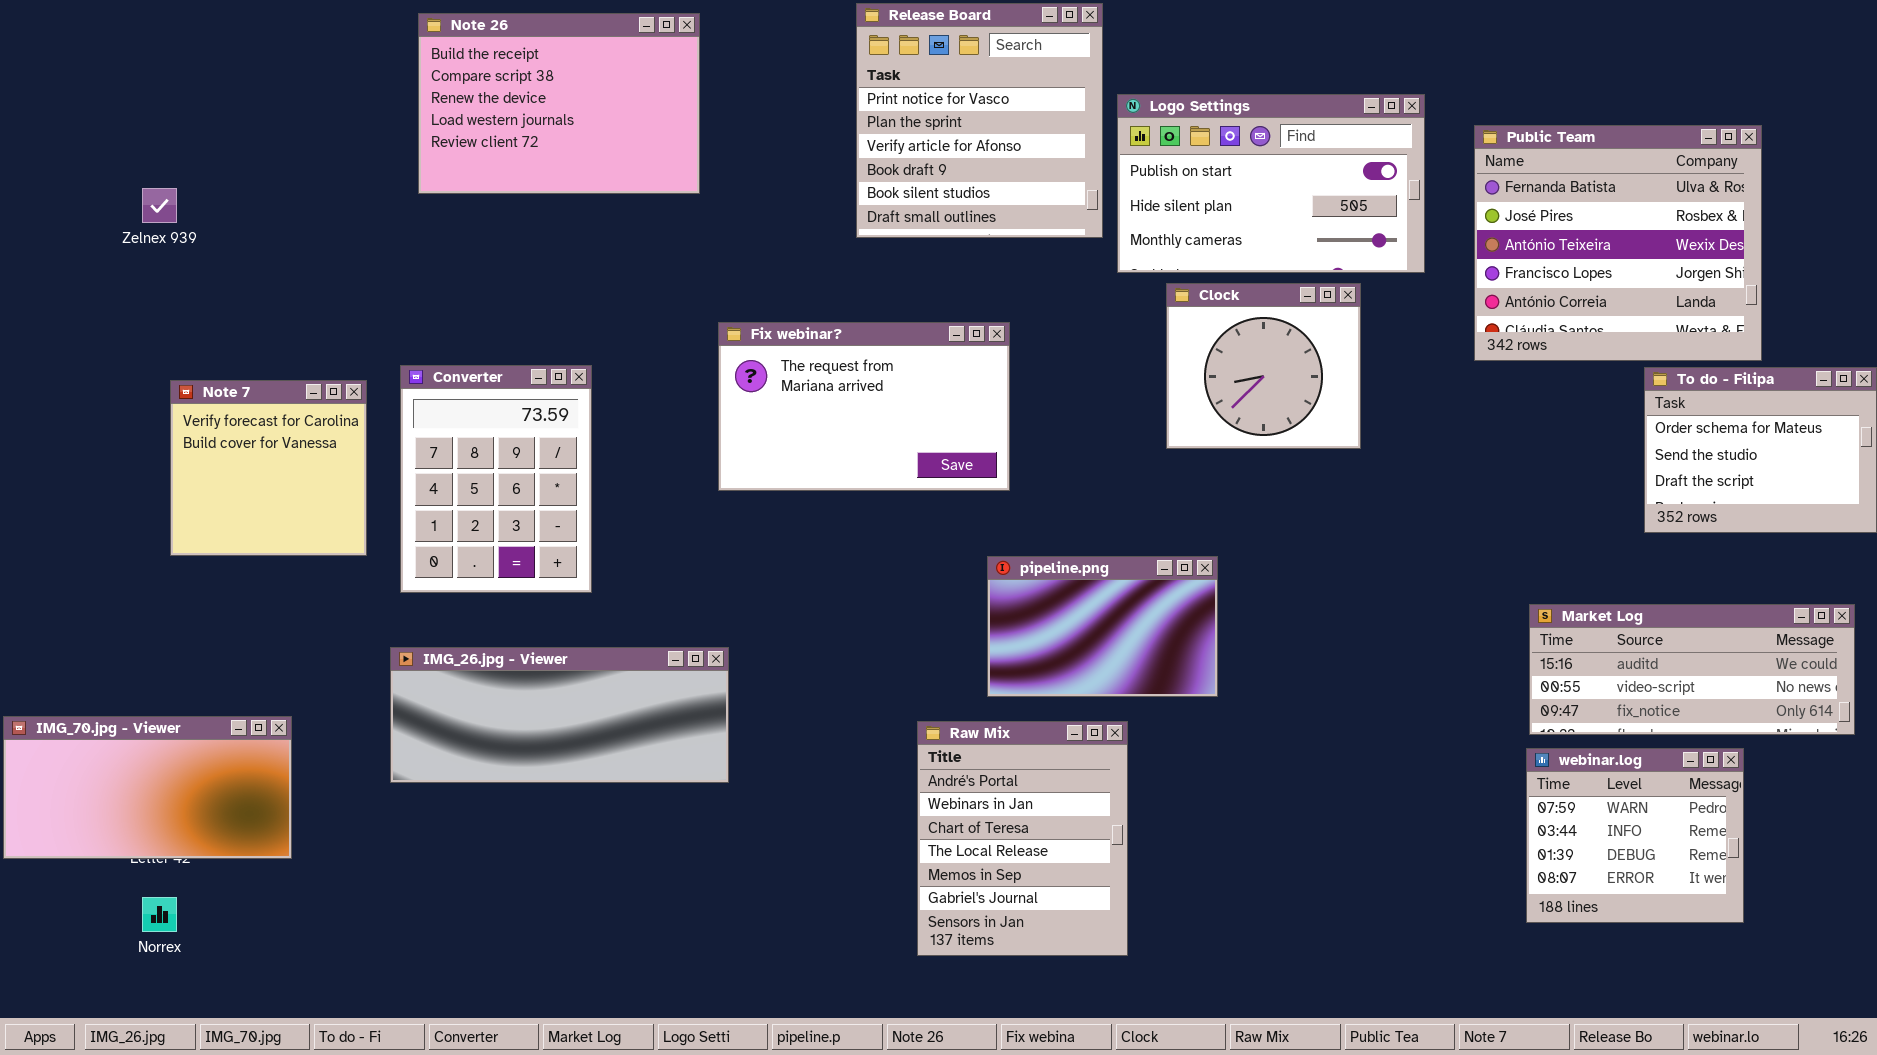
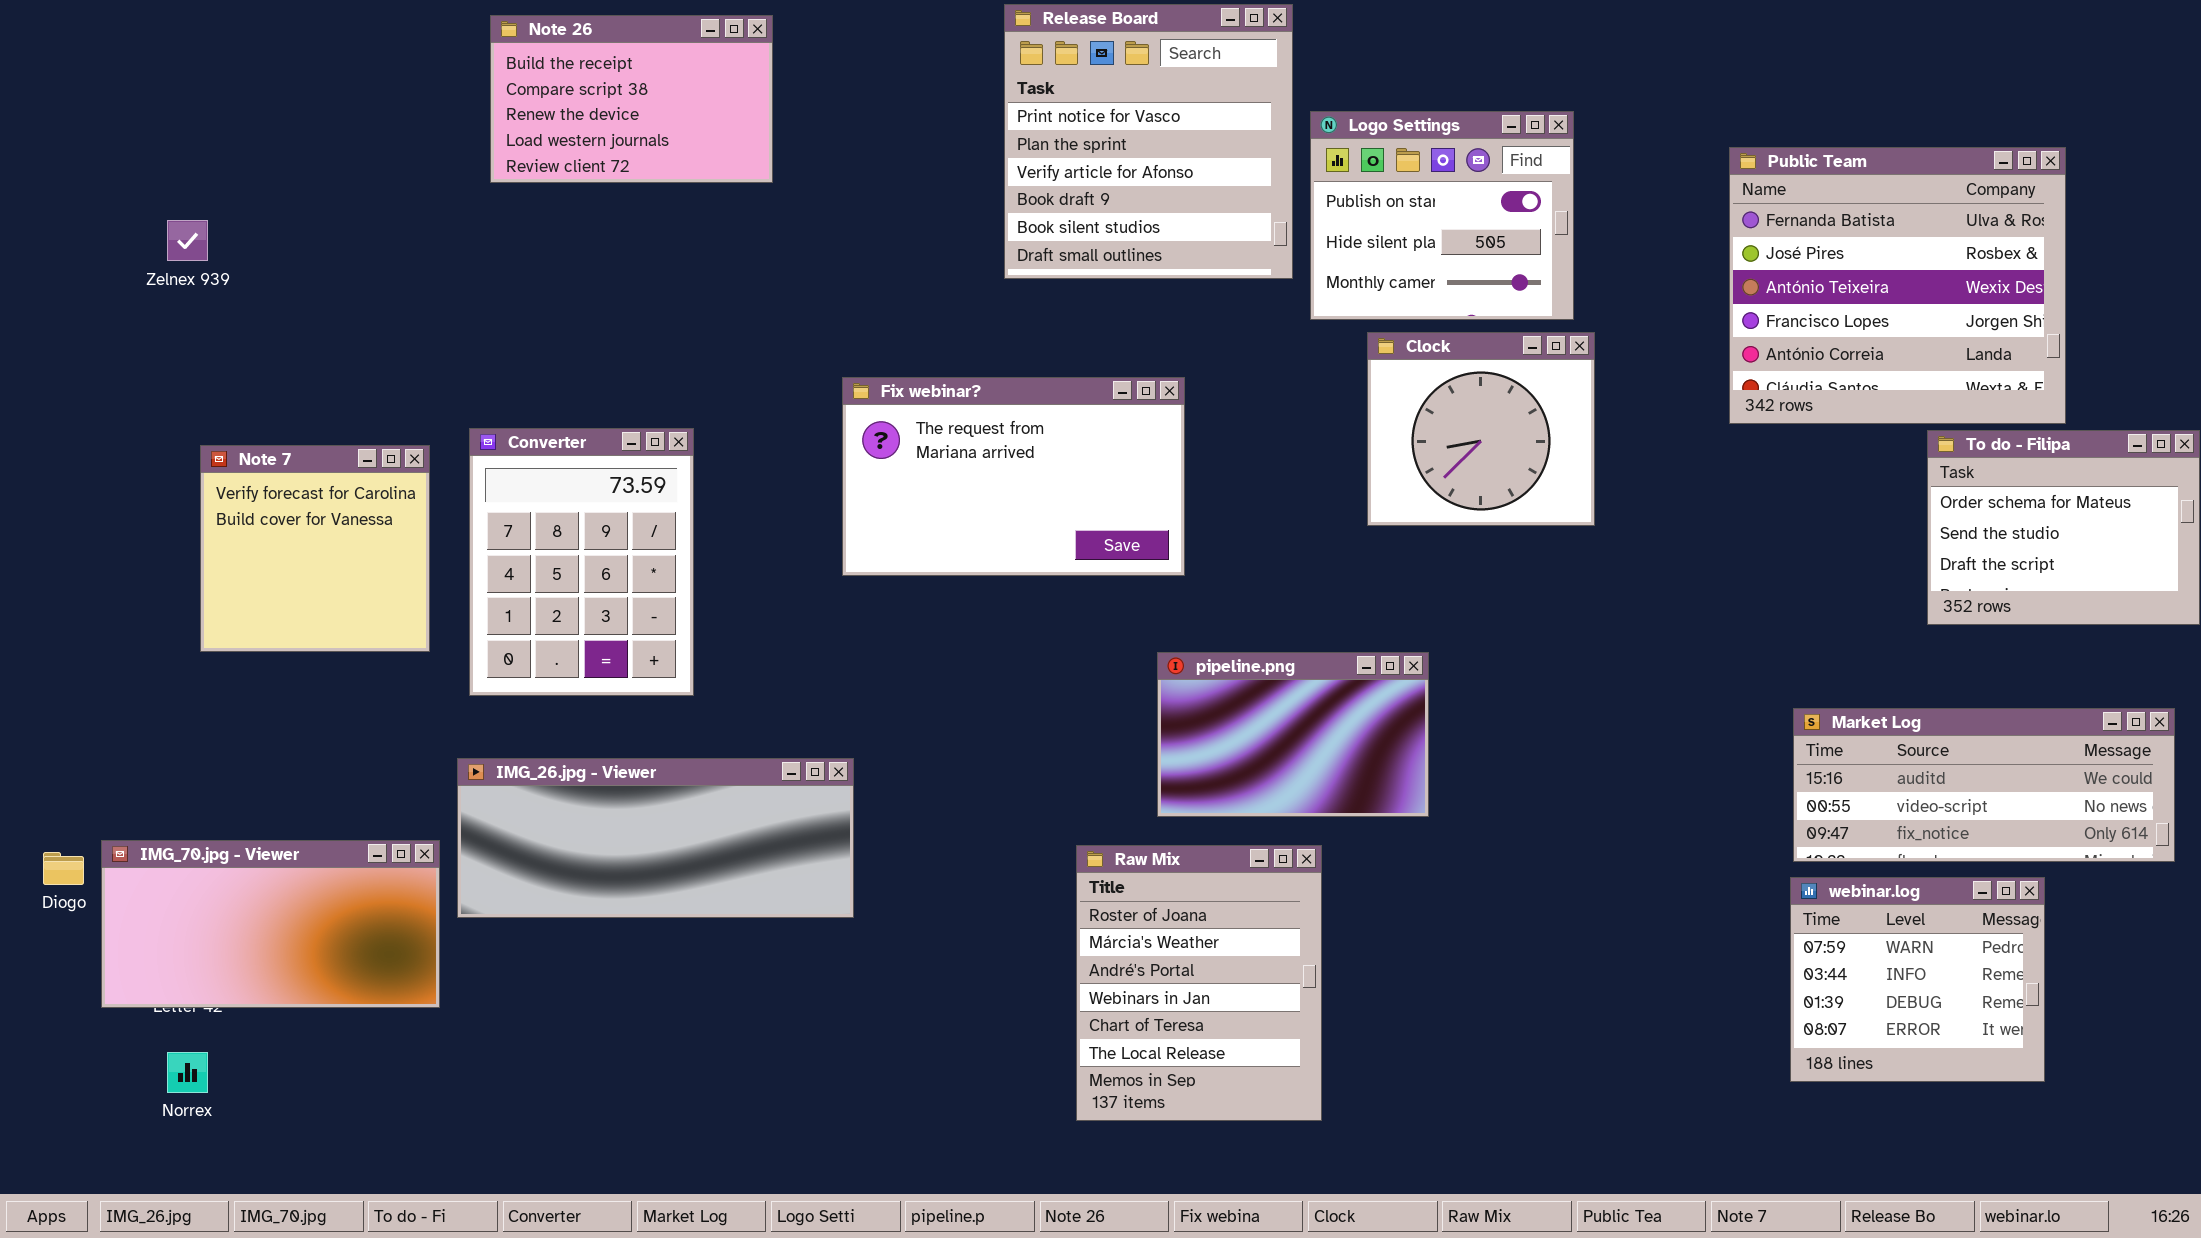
Note 26: [418,13,700,194] -> [490,15,773,183], resized
Logo Settings: [1117,94,1425,273] -> [1310,111,1574,320], resized
IMG_70.jpg - Viewer: [3,716,292,859] -> [101,840,440,1008], moved
Raw Mix: [917,721,1128,956] -> [1076,845,1322,1121], scrolled up 2 rows

